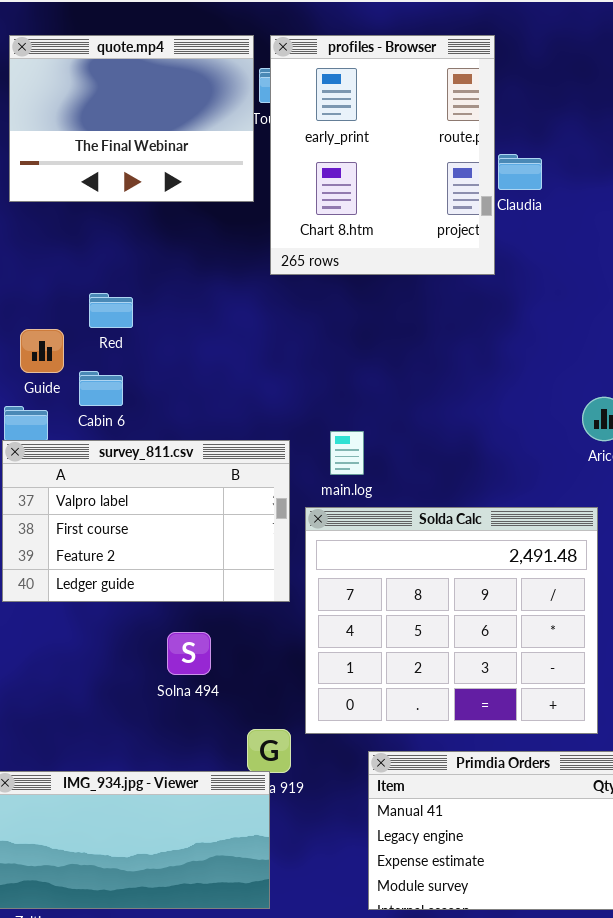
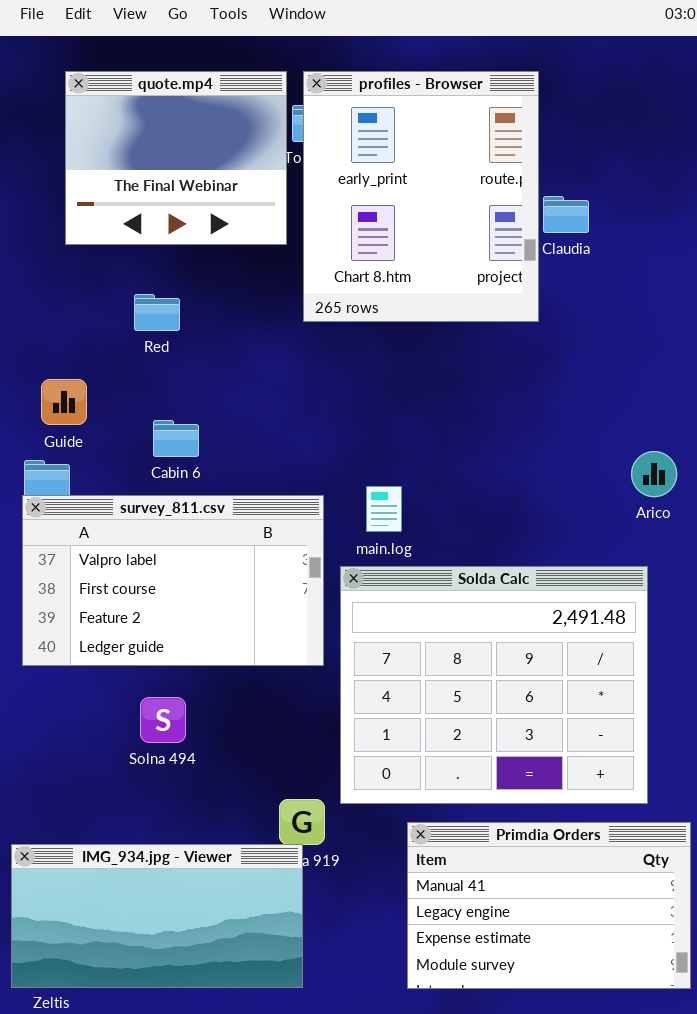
quote.mp4: [9,35,254,202] -> [65,71,287,245], resized
Red: [89,293,133,328] -> [134,294,180,331], moved
Cabin 6: [79,371,123,406] -> [153,420,199,457], moved
Solna 494: [167,632,211,675] -> [140,697,186,743], moved

